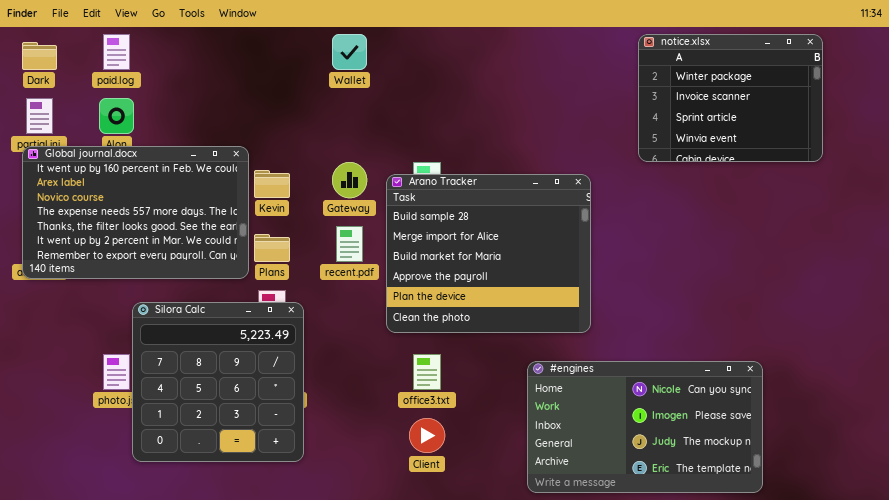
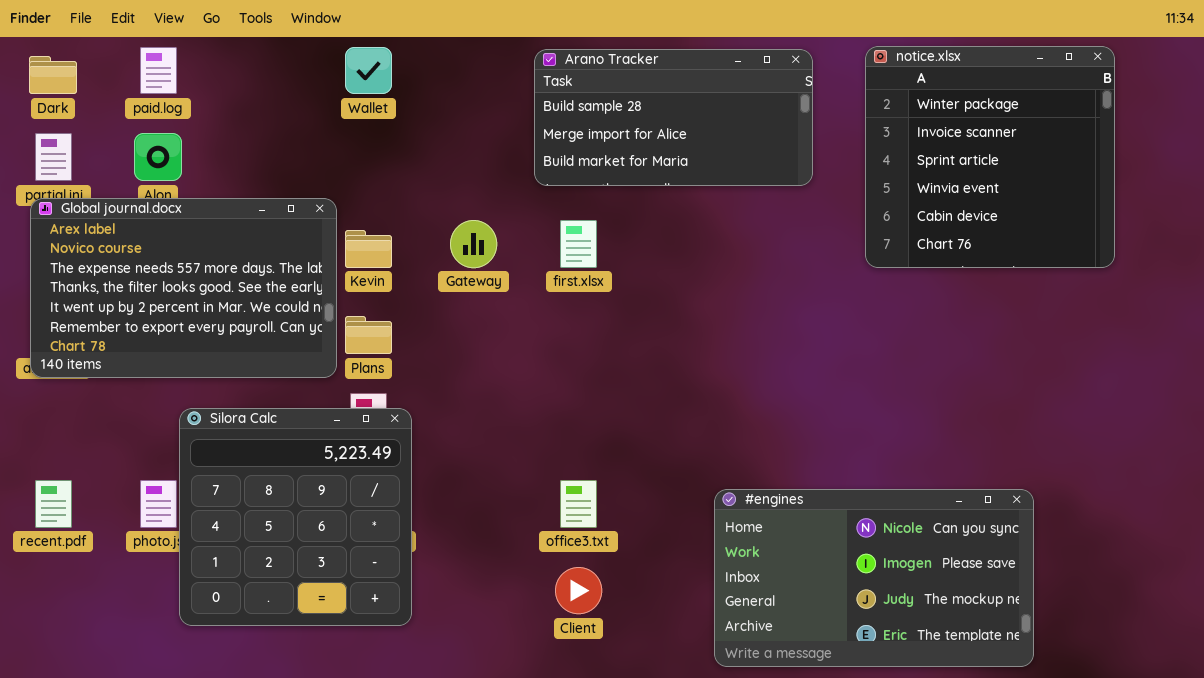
notice.xlsx: [638,34,823,162] -> [865,46,1115,268], resized
Wallet: [332,34,367,70] -> [345,47,392,94], moved
Global journal.docx: [22,146,249,279] -> [30,198,337,378], scrolled down 1 row
Arano Tracker: [386,174,591,333] -> [534,49,813,186], moved, resized
recent.pdf: [336,226,363,262] -> [35,480,72,528], moved

